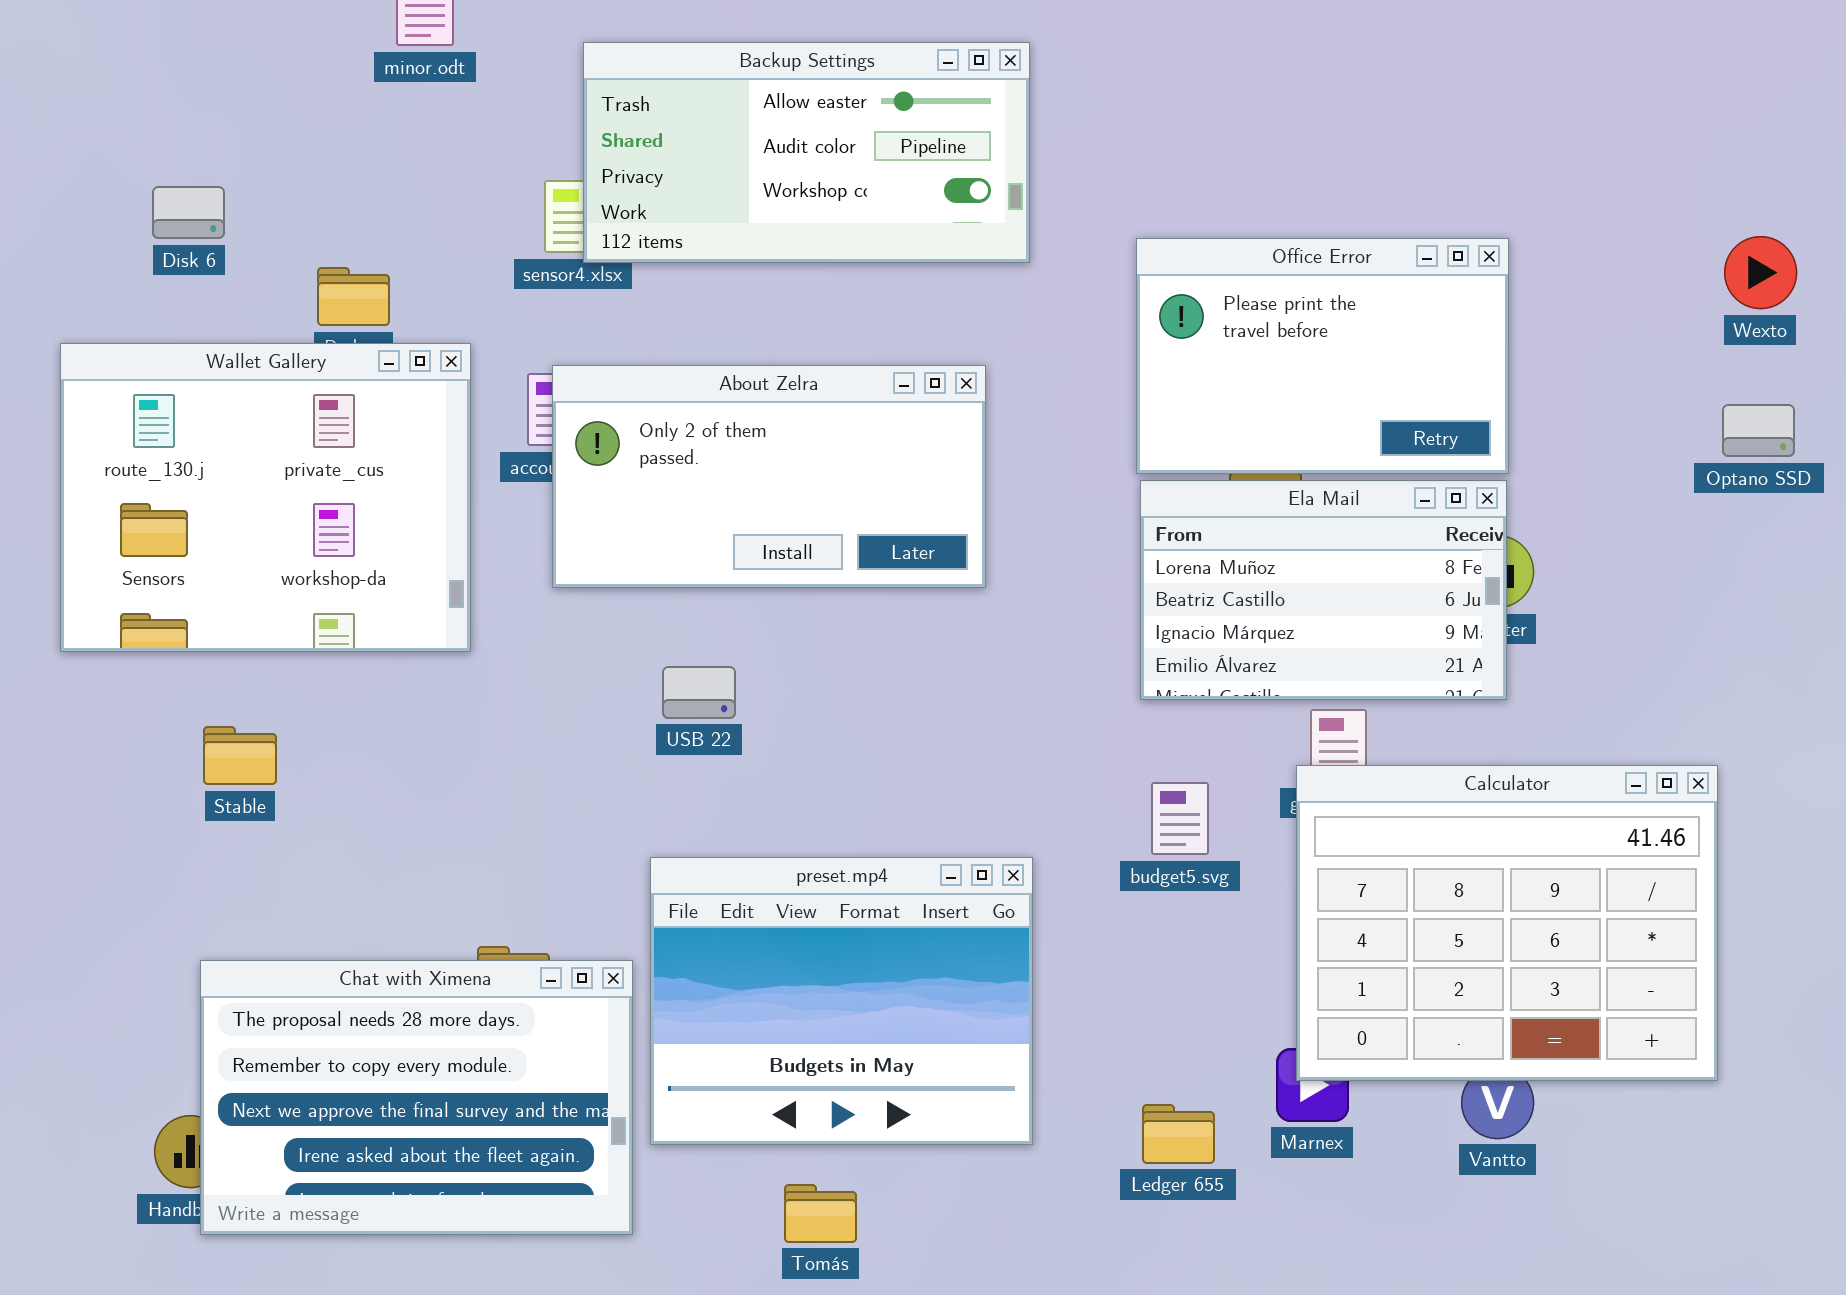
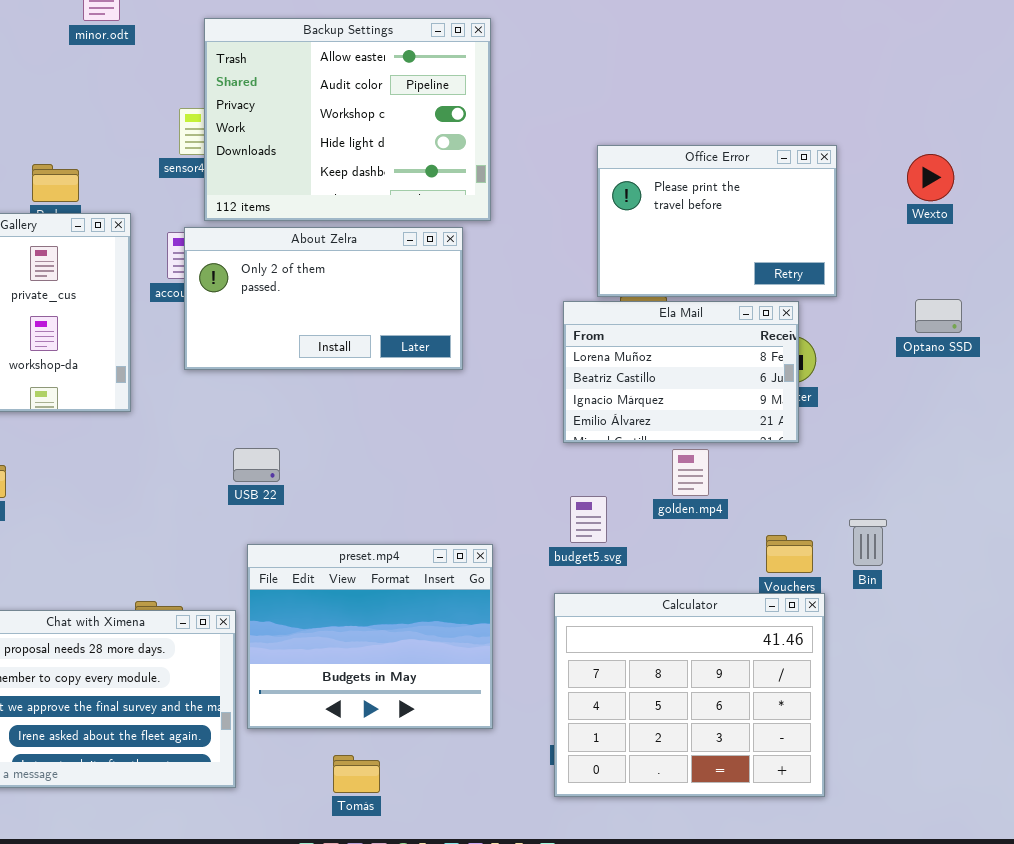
Backup Settings: [583,42,1030,263] -> [204,18,491,221], resized
Wexto: [1724,236,1797,309] -> [907,154,954,201], moved
Office Error: [1136,238,1509,474] -> [597,145,837,297], moved
Optano SSD: [1722,404,1795,457] -> [915,299,962,333], moved
USB 22: [662,666,736,719] -> [233,448,280,482], moved
Calculator: [1296,765,1718,1081] -> [554,593,825,797], moved

